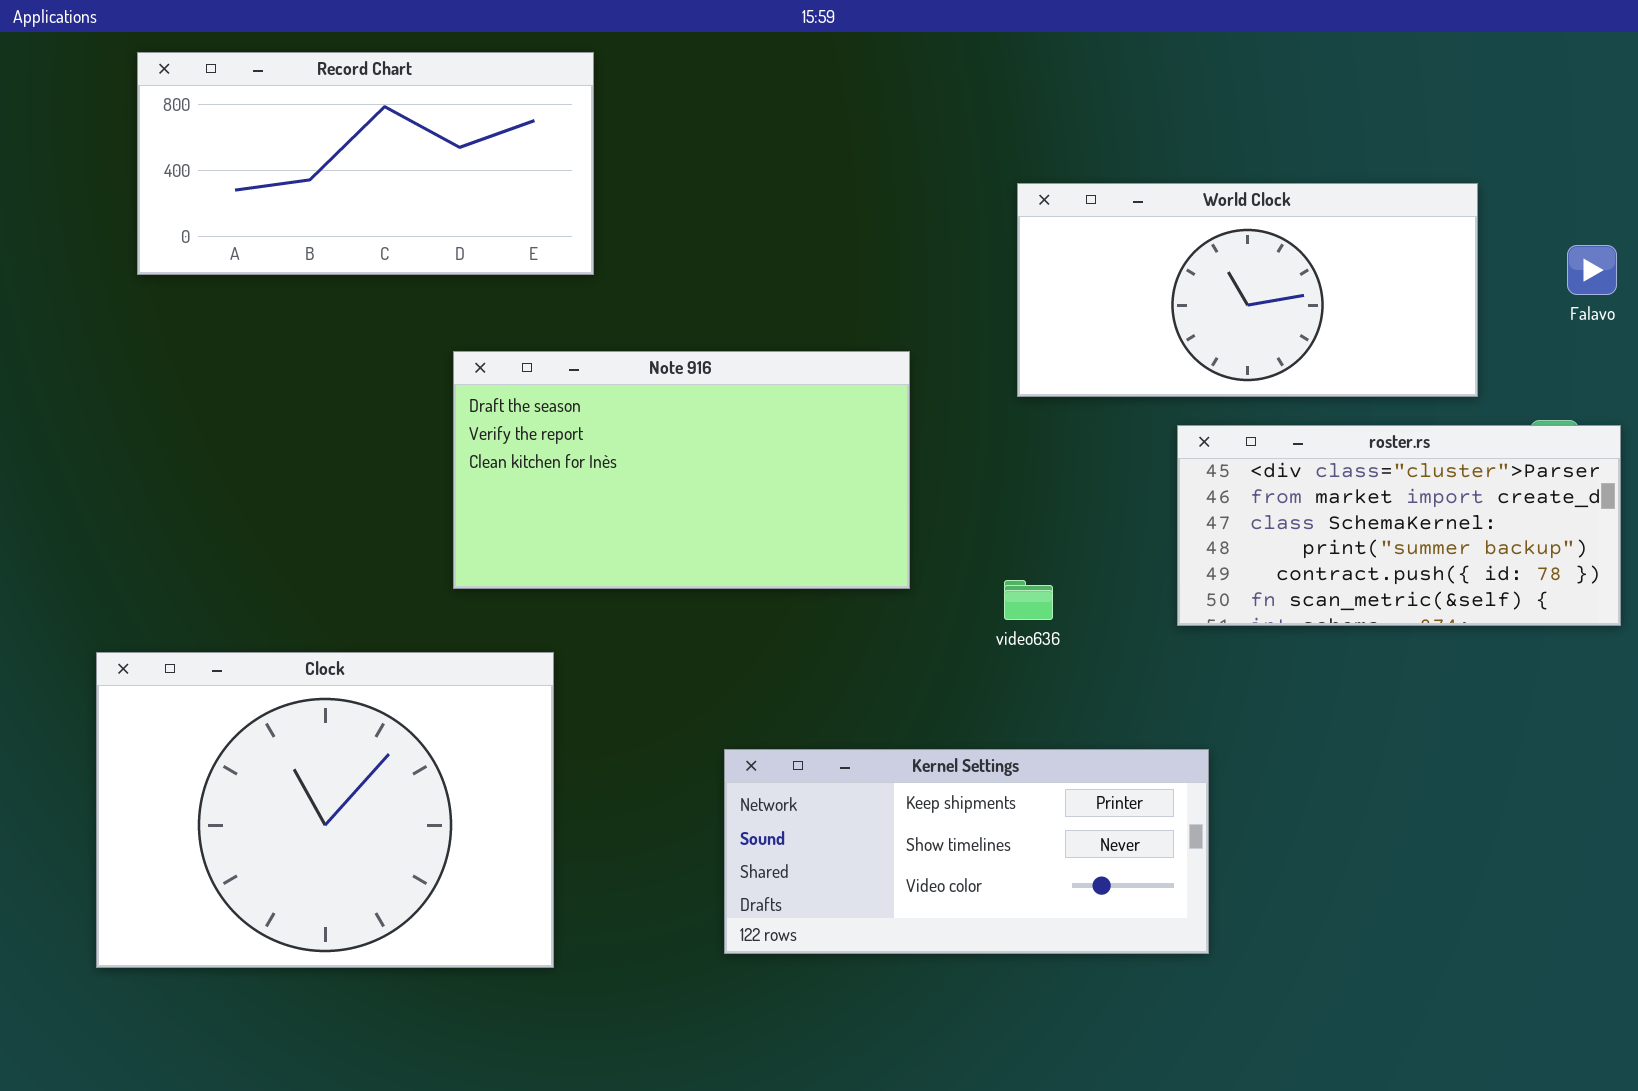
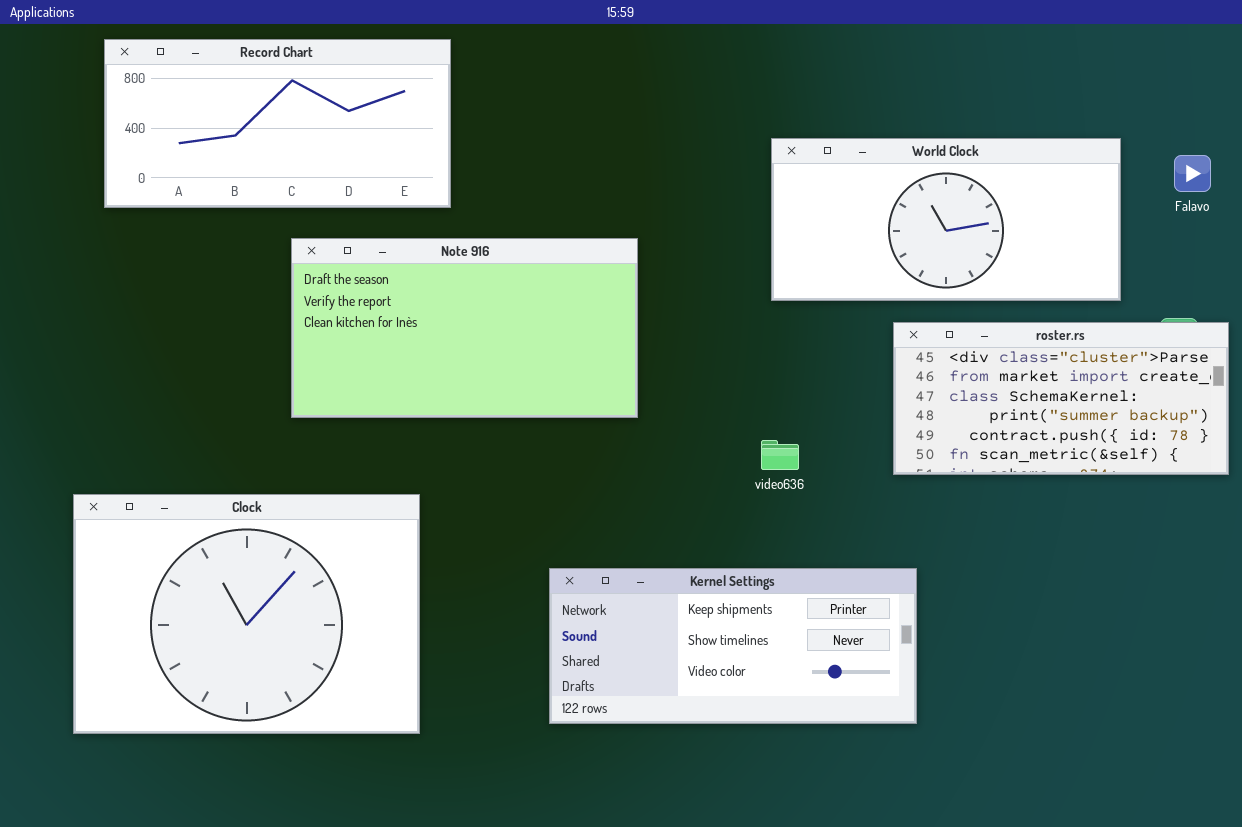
Falavo: [1567,245,1617,295] -> [1174,155,1211,192], moved
Note 916: [453,351,910,589] -> [291,238,638,418], moved

